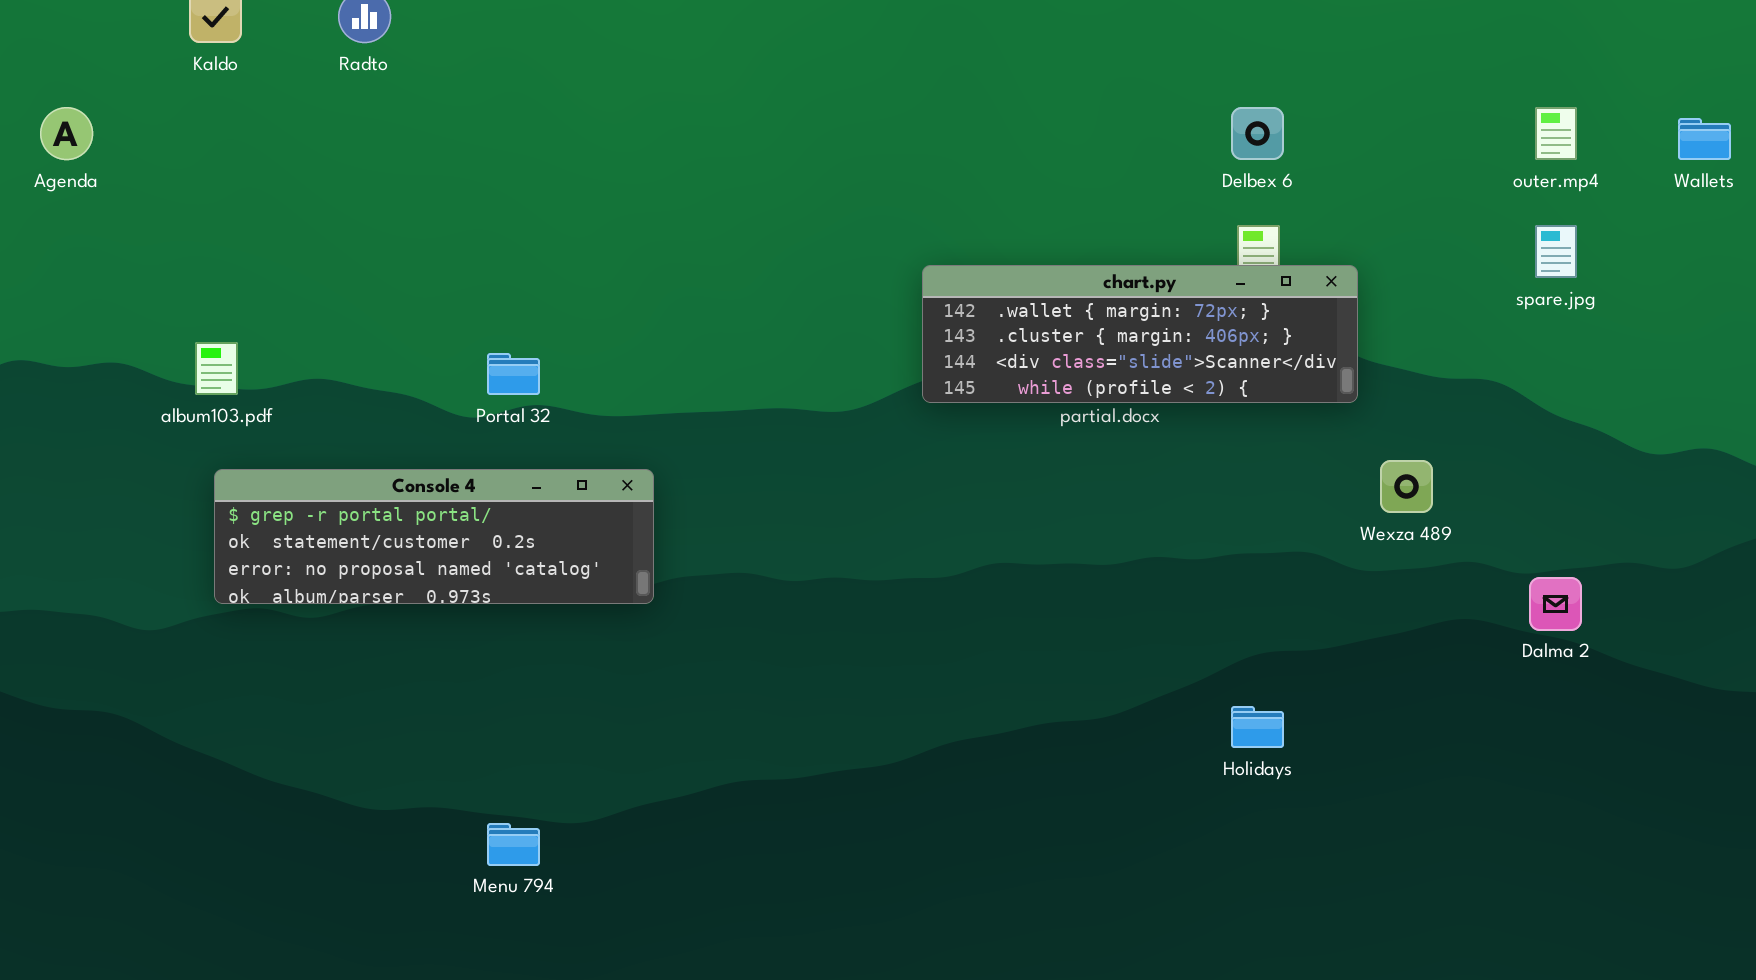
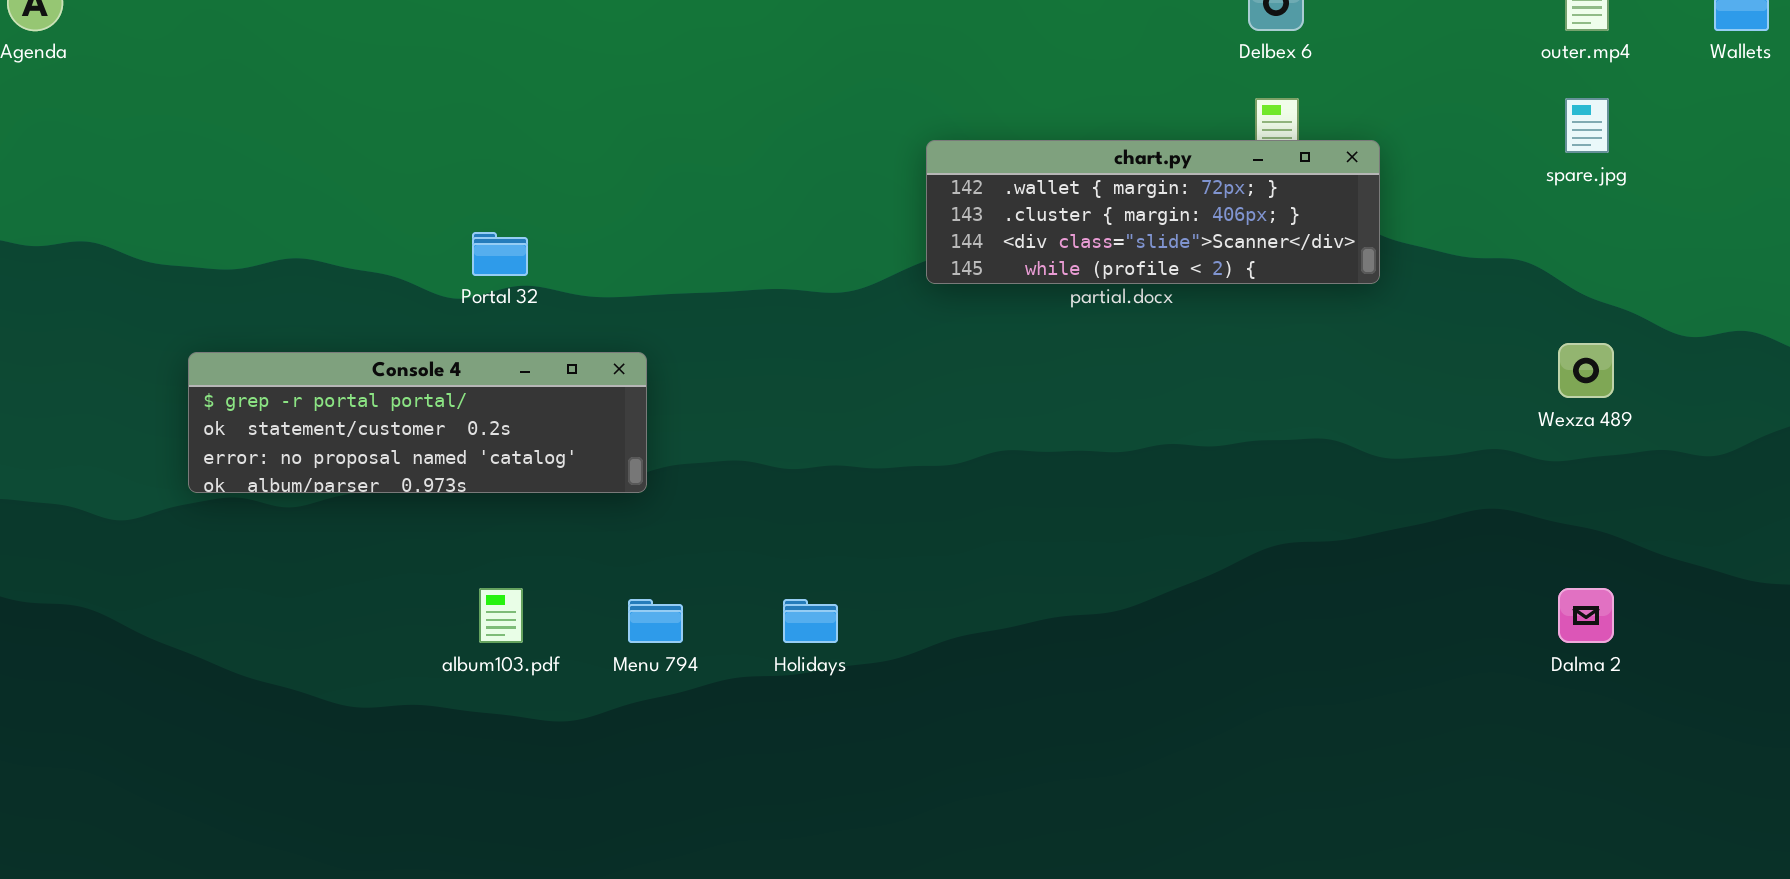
album103.pdf: [195,342,238,395] -> [479,588,523,643], moved
Wexza 489: [1380,460,1433,513] -> [1558,343,1614,398], moved
Dalma 2: [1529,577,1582,631] -> [1558,588,1614,643], moved
Holidays: [1231,706,1284,748] -> [783,599,838,643], moved
Menu 794: [487,823,540,866] -> [628,599,683,643], moved

